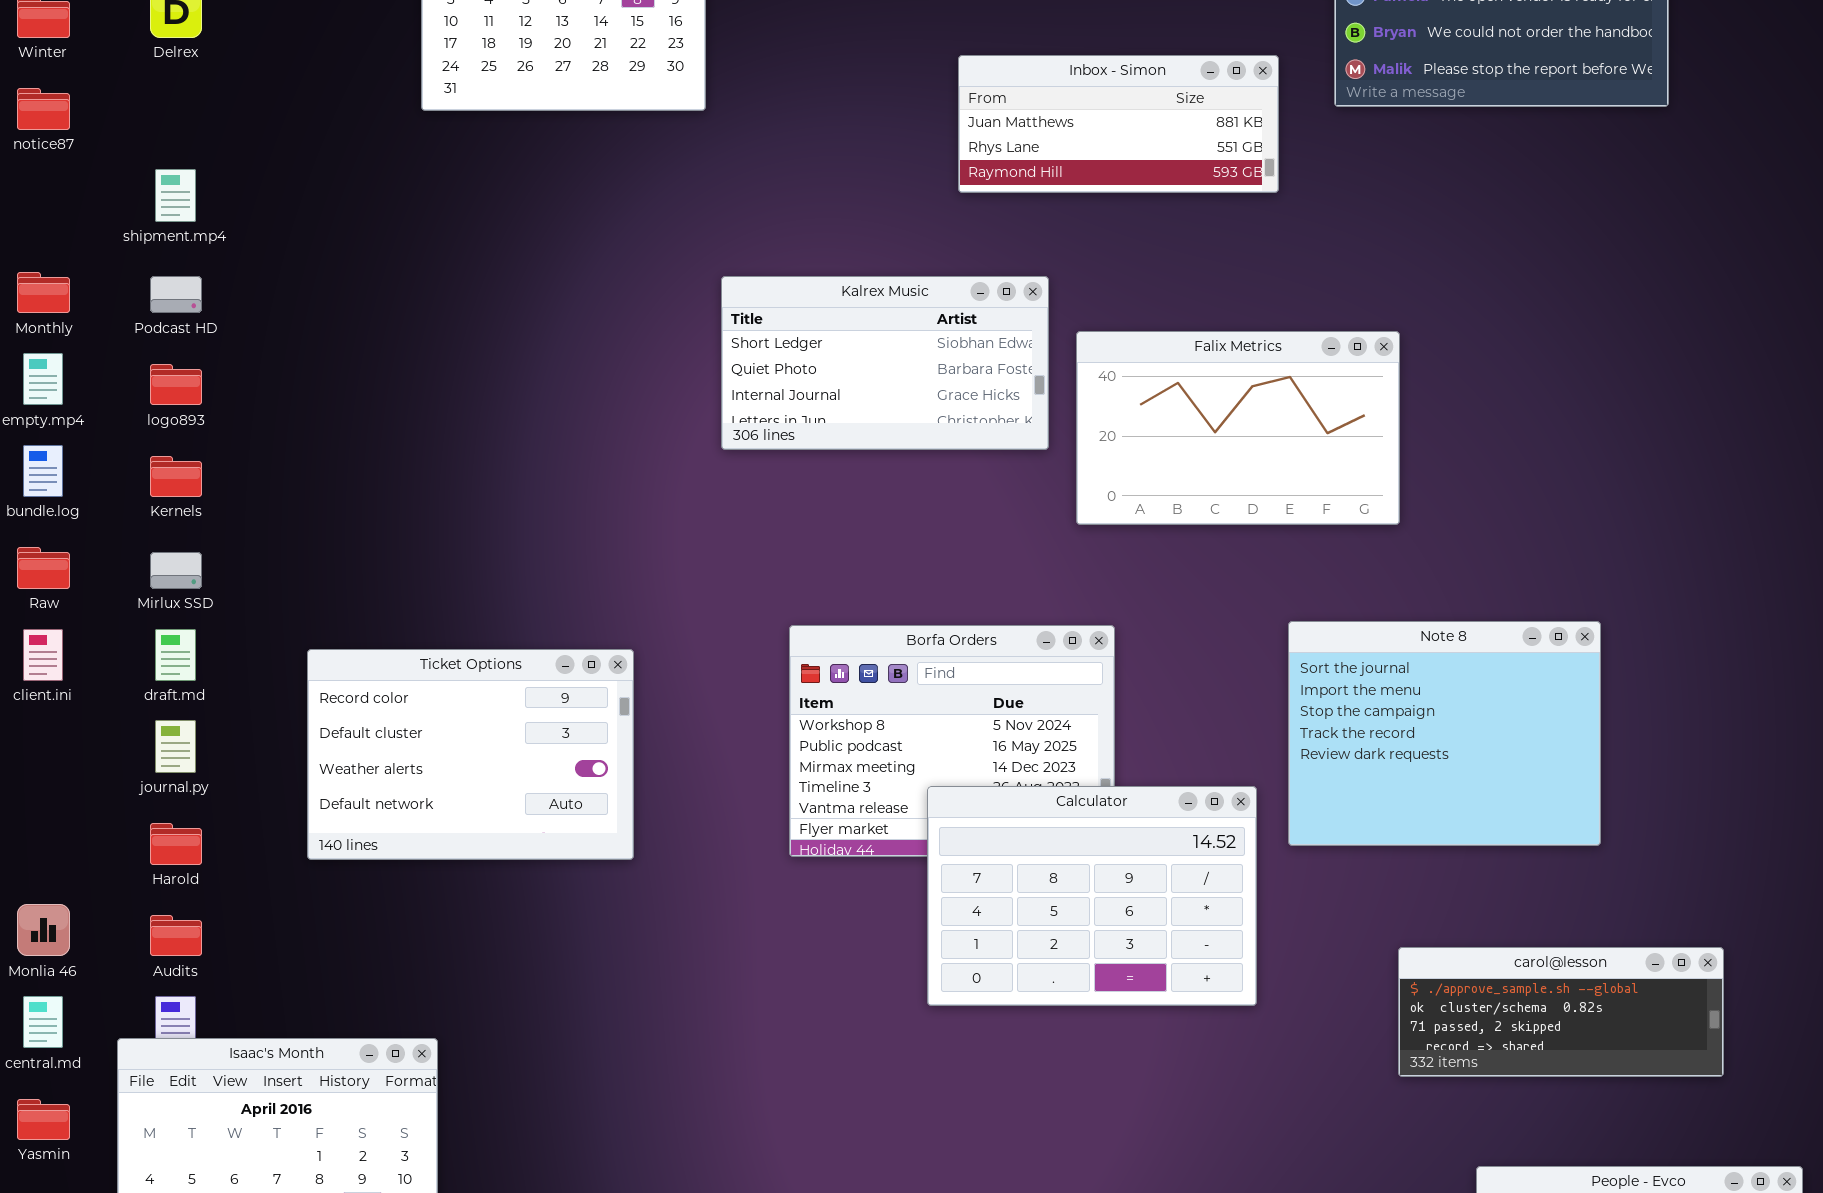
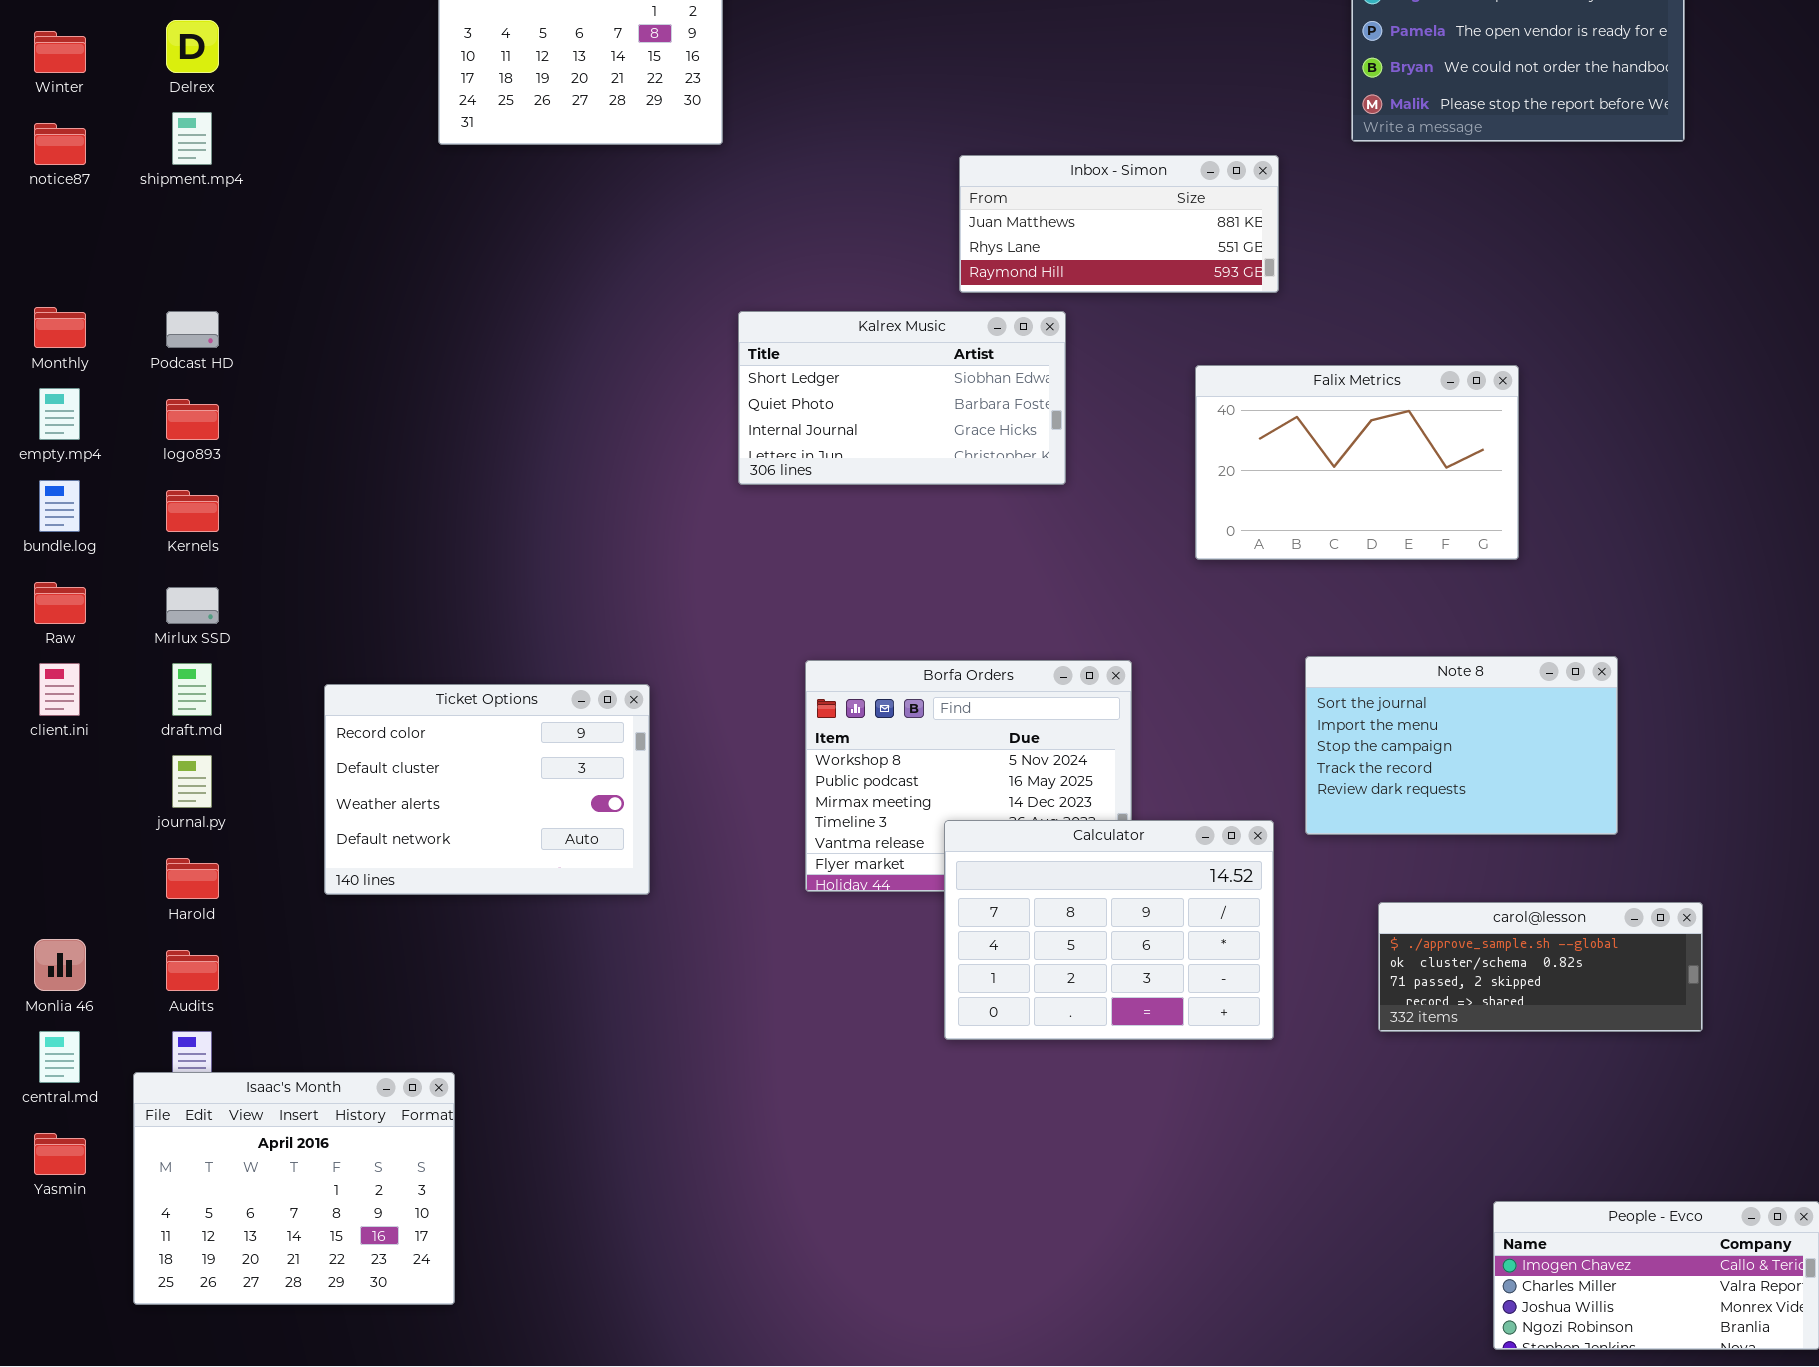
Inbox - Simon: [958,55,1279,193] -> [959,155,1279,293], moved
shipment.mp4: [155,169,196,222] -> [172,112,212,165], moved
Falix Metrics: [1076,331,1400,525] -> [1195,365,1519,560], moved
Note 8: [1288,621,1601,846] -> [1305,656,1618,835], resized
carol@lesson: [1398,947,1724,1077] -> [1378,902,1703,1032], moved

